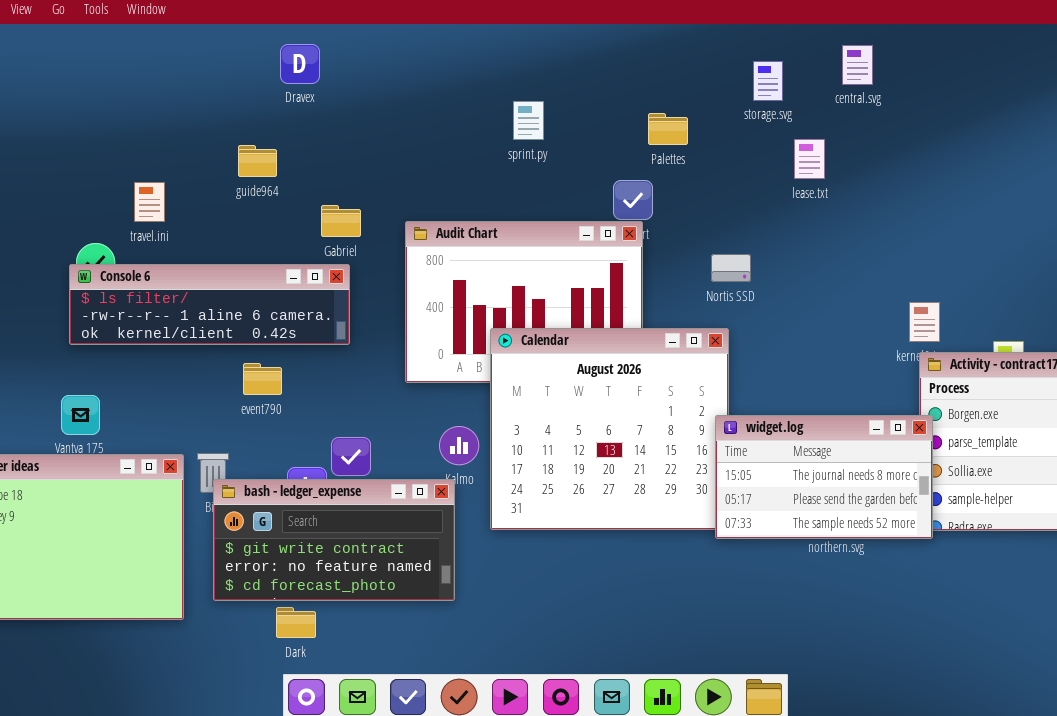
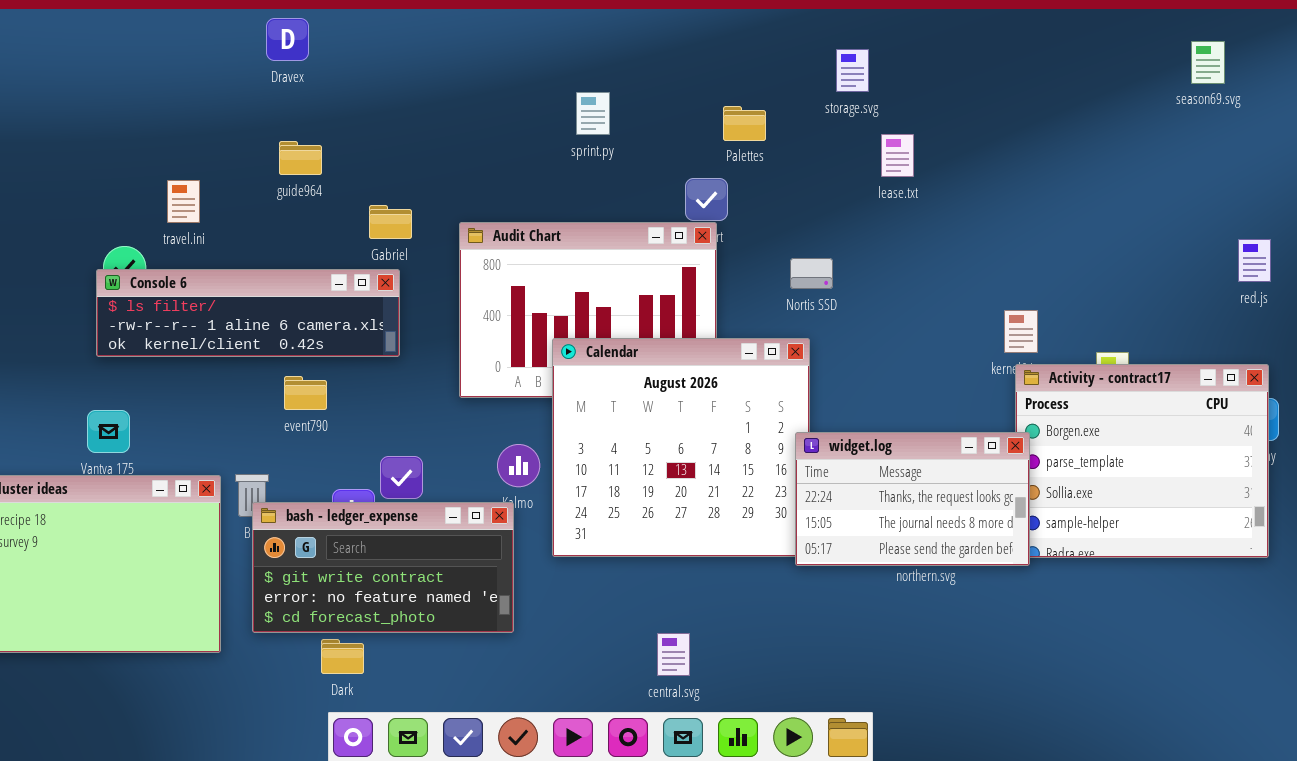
Dravex: [280,44,320,84] -> [266,18,309,61], moved
central.svg: [842,45,873,85] -> [657,633,690,676], moved
widget.log: [715,415,933,539] -> [795,432,1030,566], scrolled up 1 row

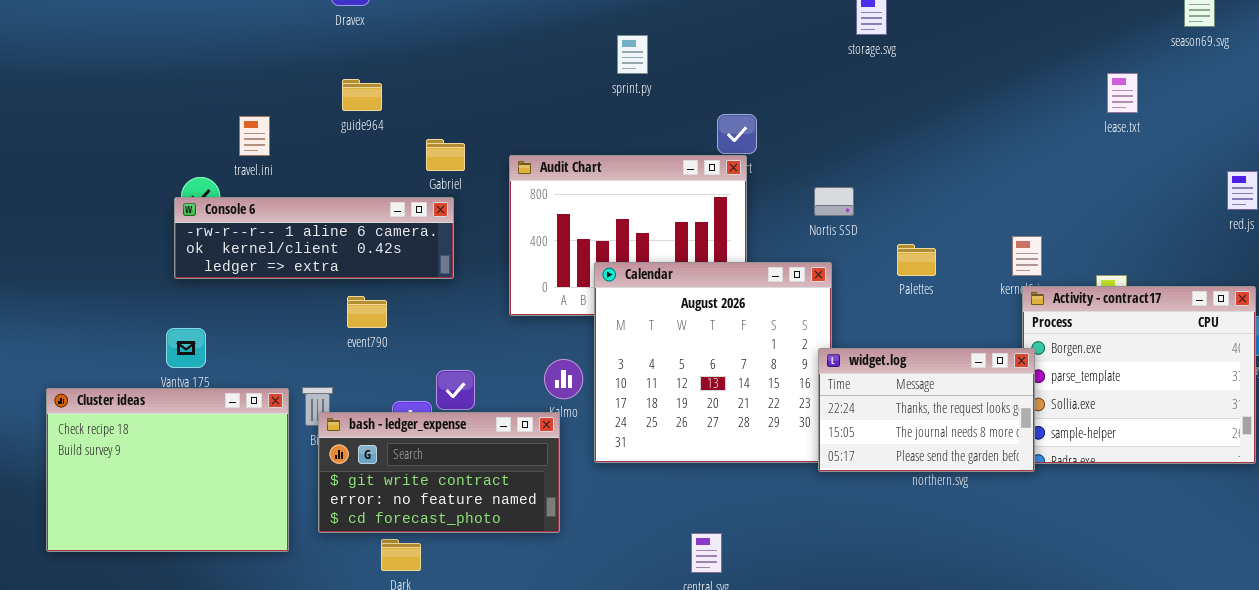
Palettes: [723,106,766,141] -> [897,244,936,276], moved
lease.txt: [881,134,914,177] -> [1107,73,1138,113], moved
Console 6: [96,269,400,357] -> [174,197,454,279], scrolled down 1 row

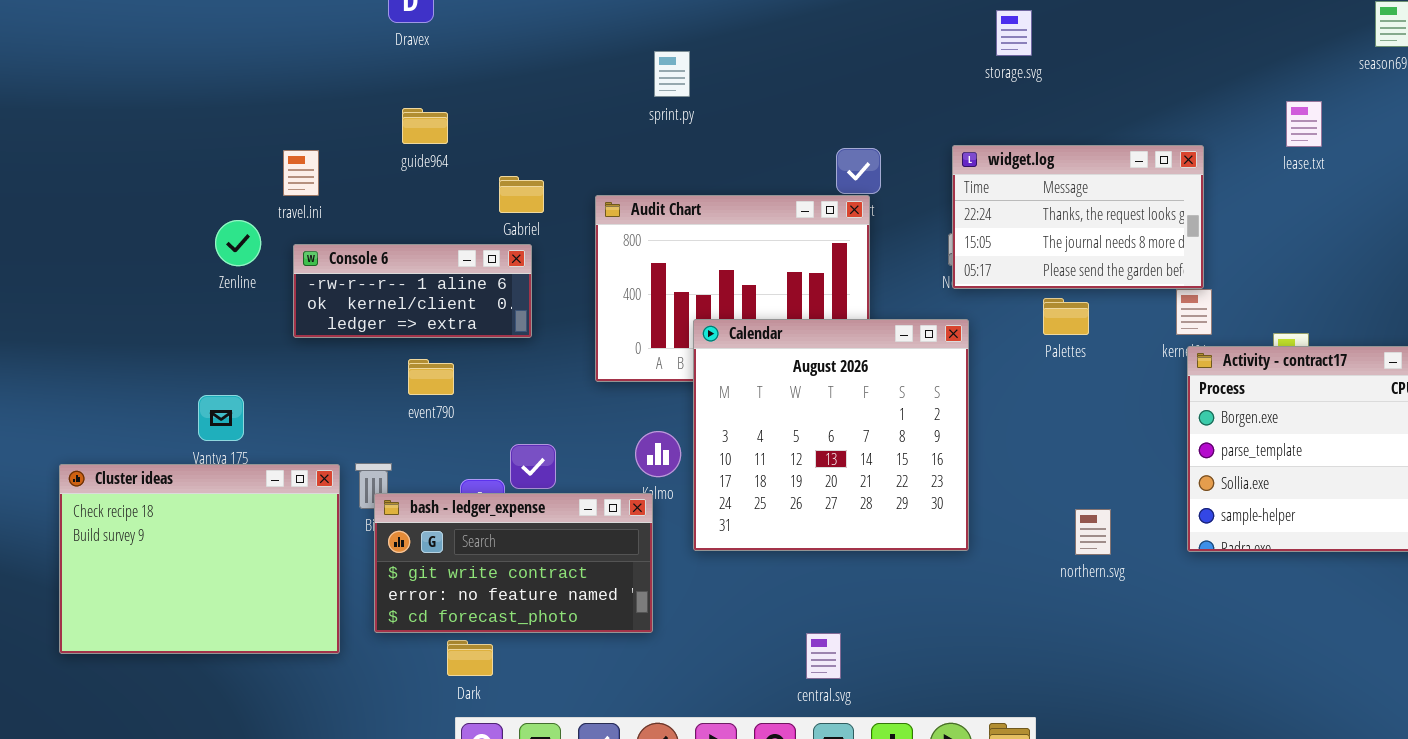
sprint.py: [617,35,648,74] -> [654,51,690,97], moved
Console 6: [174,197,454,279] -> [293,244,532,338], resized
widget.log: [818,348,1035,472] -> [952,145,1204,289], moved

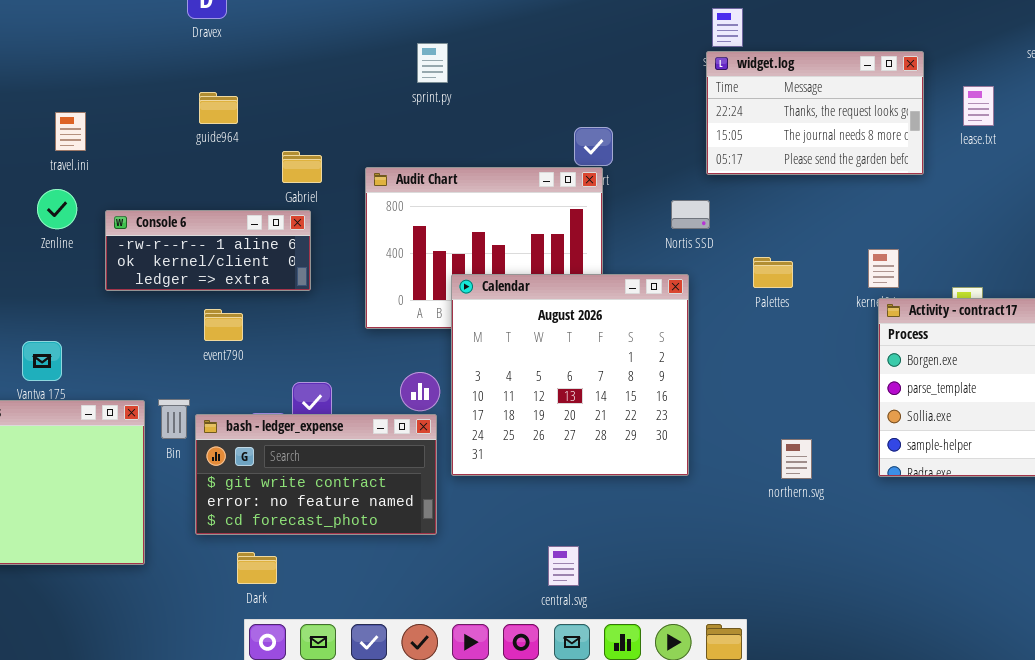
widget.log: [952,145,1204,289] -> [706,51,924,175], moved
travel.ini: [283,150,319,196] -> [55,112,86,151], moved
bash - ledger_expense: [374,493,653,633] -> [195,414,437,535], moved

